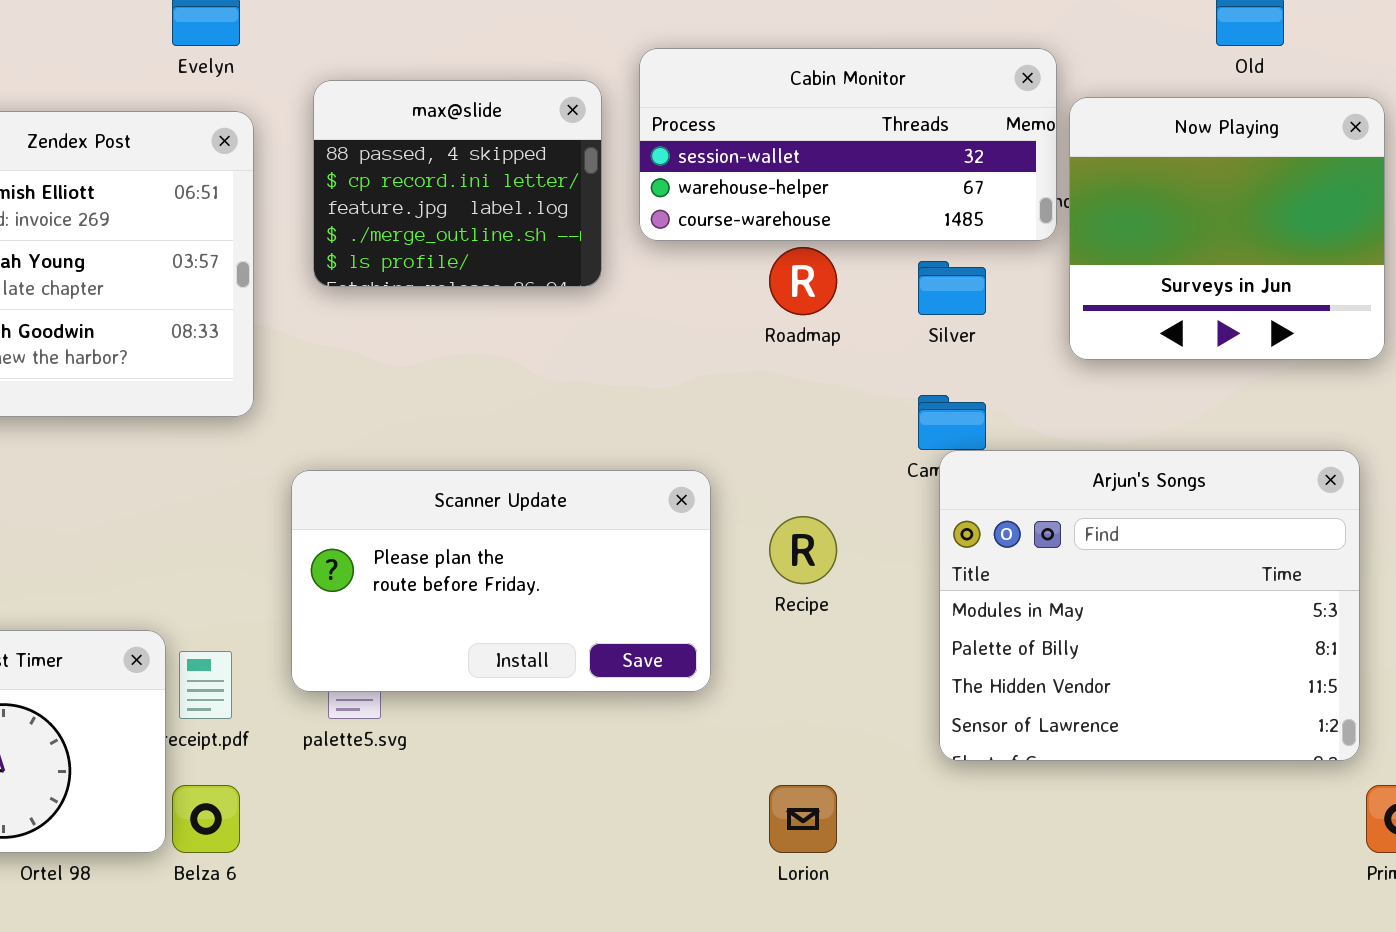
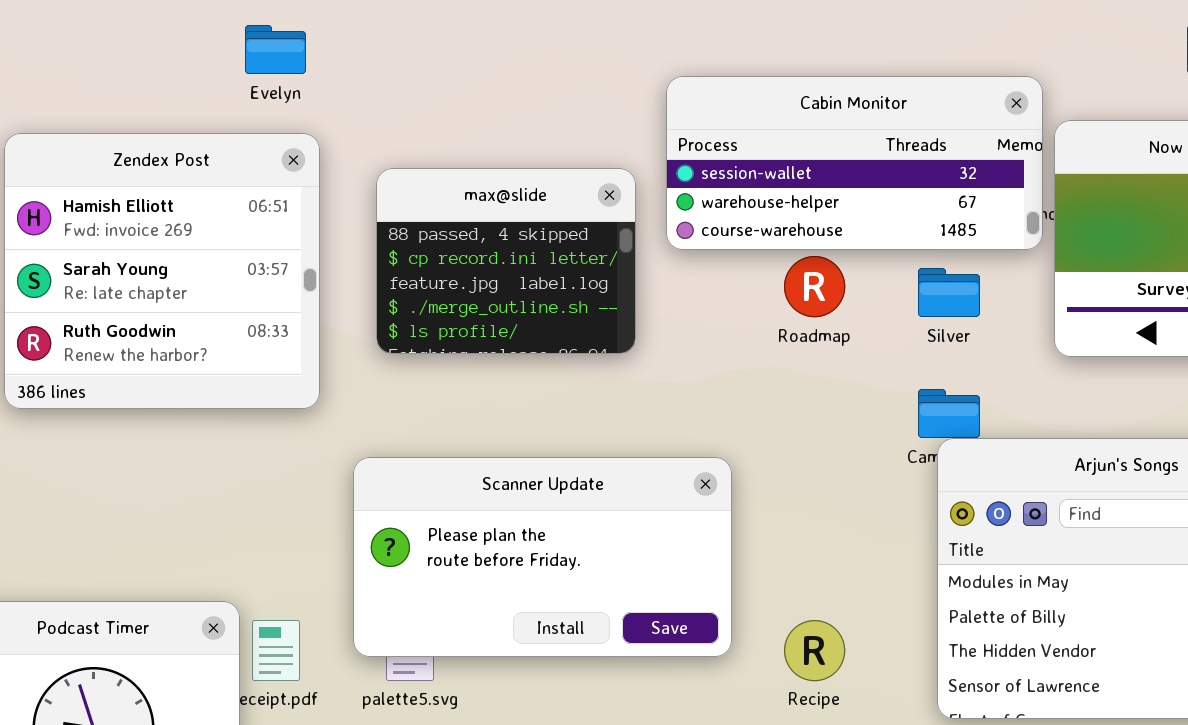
max@slide: [313,80,602,287] -> [376,168,636,354], moved
Recipe: [769,516,837,584] -> [784,620,845,681], moved

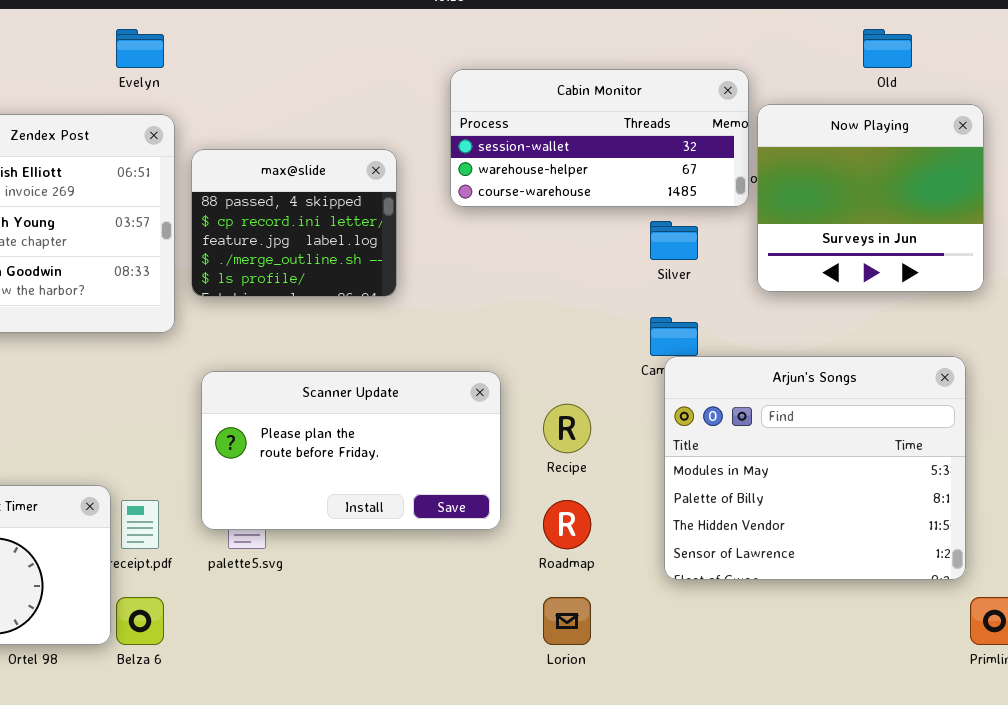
max@slide: [376,168,636,354] -> [191,149,397,297], moved
Roadmap: [784,256,845,317] -> [543,500,591,549], moved
Recipe: [784,620,845,681] -> [543,404,591,453], moved

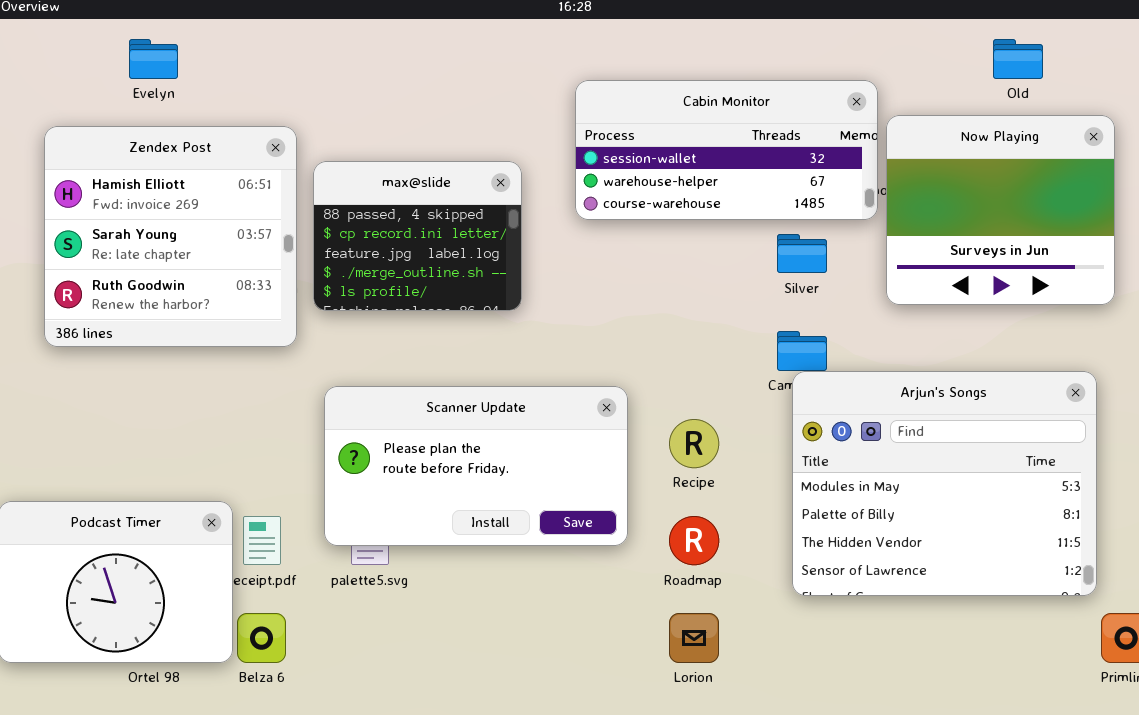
Evelyn: [116,29,164,68] -> [129,39,178,79], moved

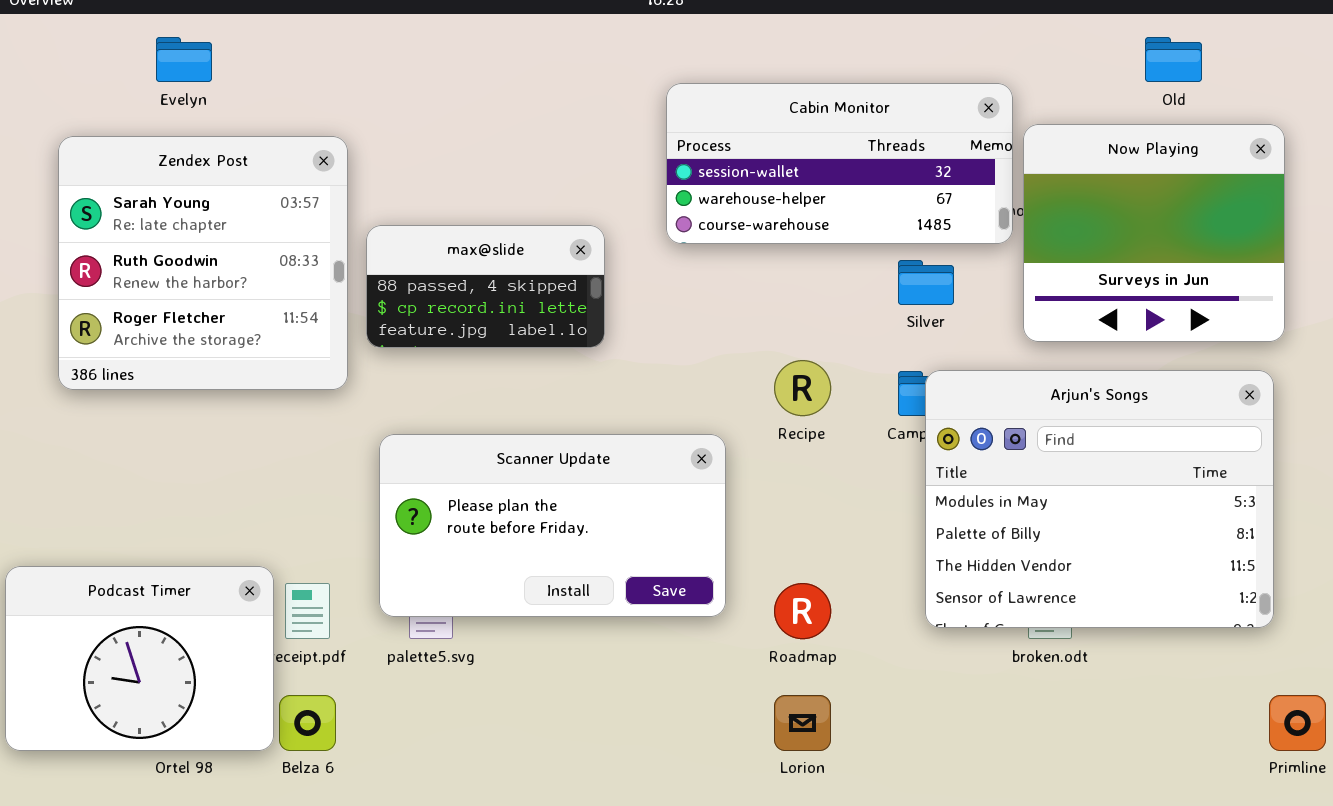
Zendex Post: [44,126,297,347] -> [58,136,348,390], scrolled down 1 row
max@slide: [313,161,522,311] -> [366,225,605,348], resized
Arjun's Songs: [792,371,1097,596] -> [925,370,1274,628], moved
Recipe: [669,419,719,468] -> [774,360,831,416], moved

